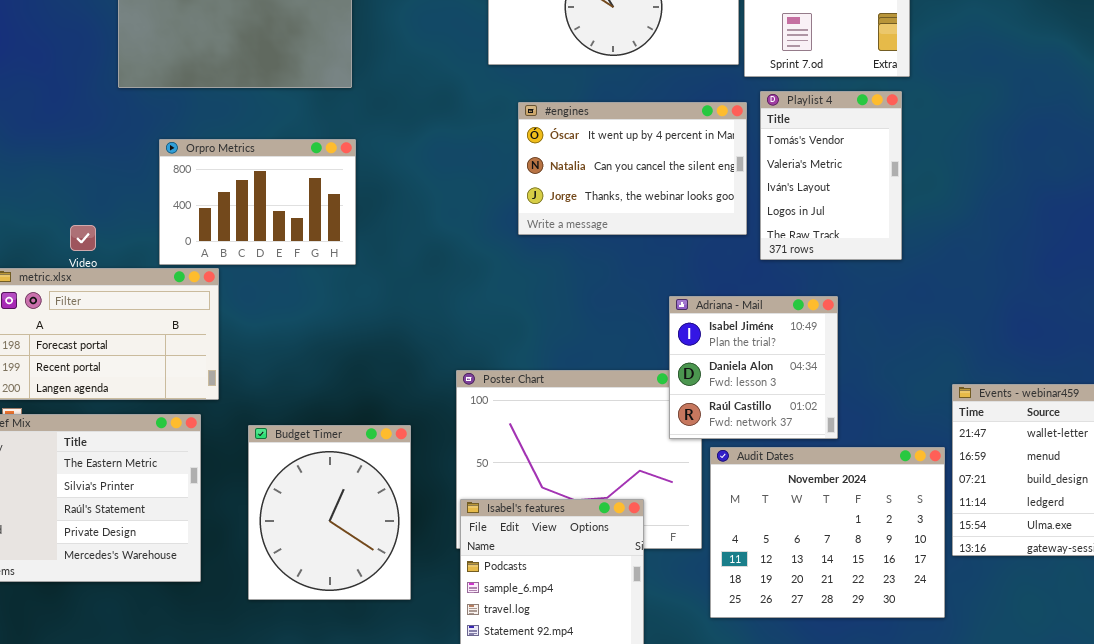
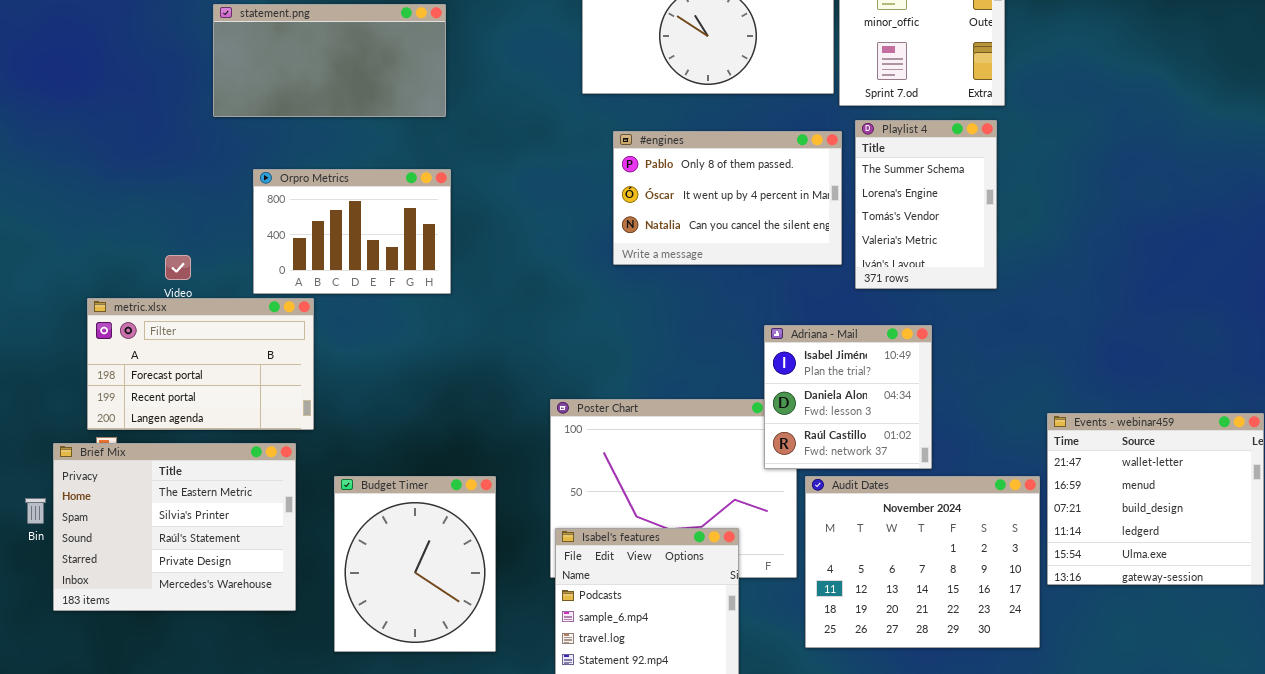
Playlist 4: [760,91,902,260] -> [855,120,997,289], scrolled up 2 rows
#engines: [518,102,747,235] -> [613,131,842,265], scrolled up 1 row
Budget Timer: [248,425,411,600] -> [334,476,496,652], moved

